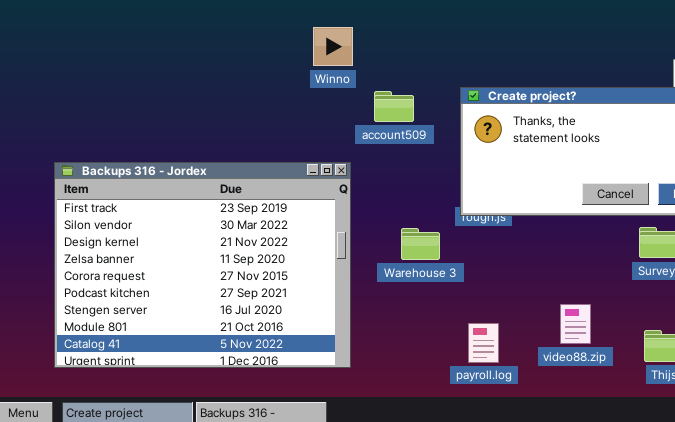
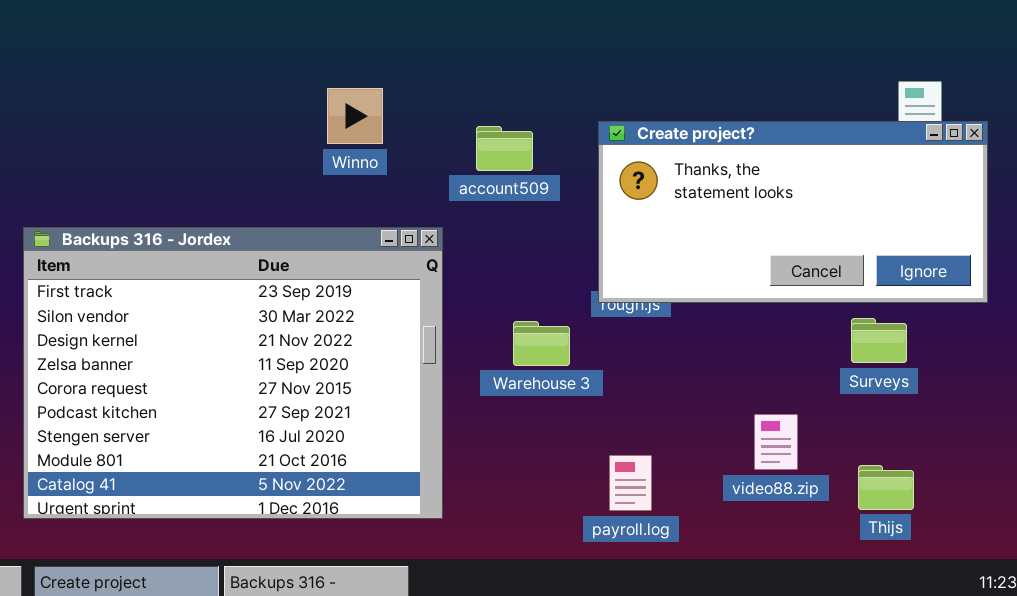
Winno: [313,27,353,66] -> [327,88,383,144], moved
video88.zip: [560,304,591,344] -> [754,414,798,470], moved

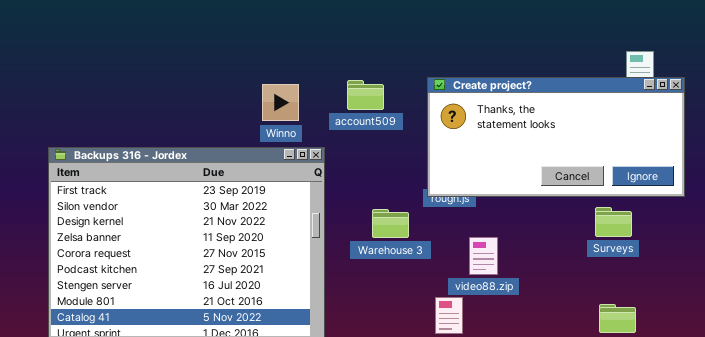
Winno: [327,88,383,144] -> [262,84,299,121], moved
video88.zip: [754,414,798,470] -> [469,237,498,275], moved

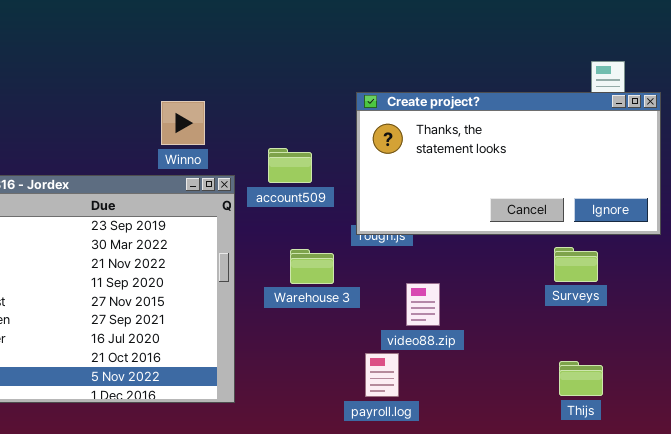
account509: [347,80,384,110] -> [268,148,312,183], moved

